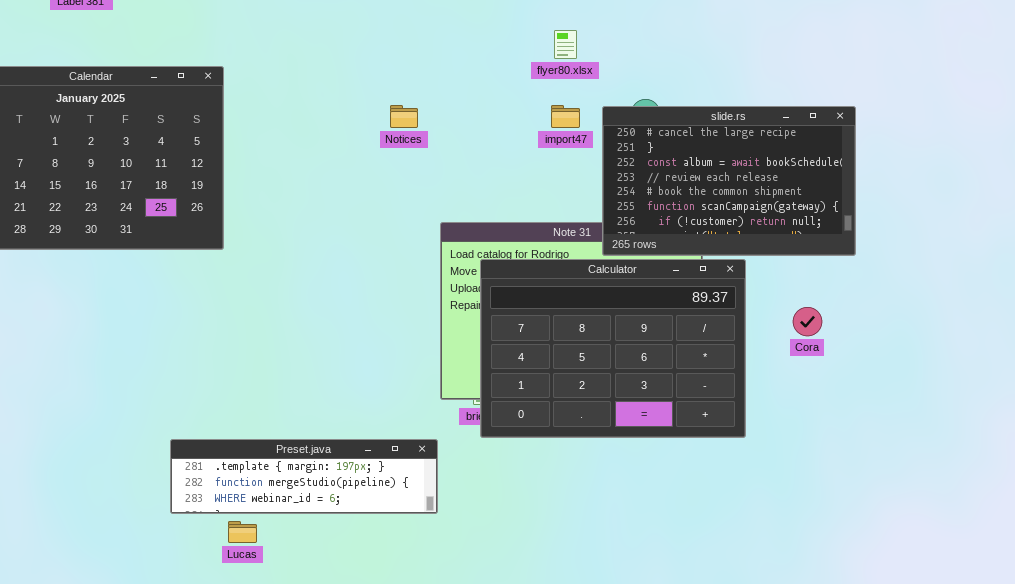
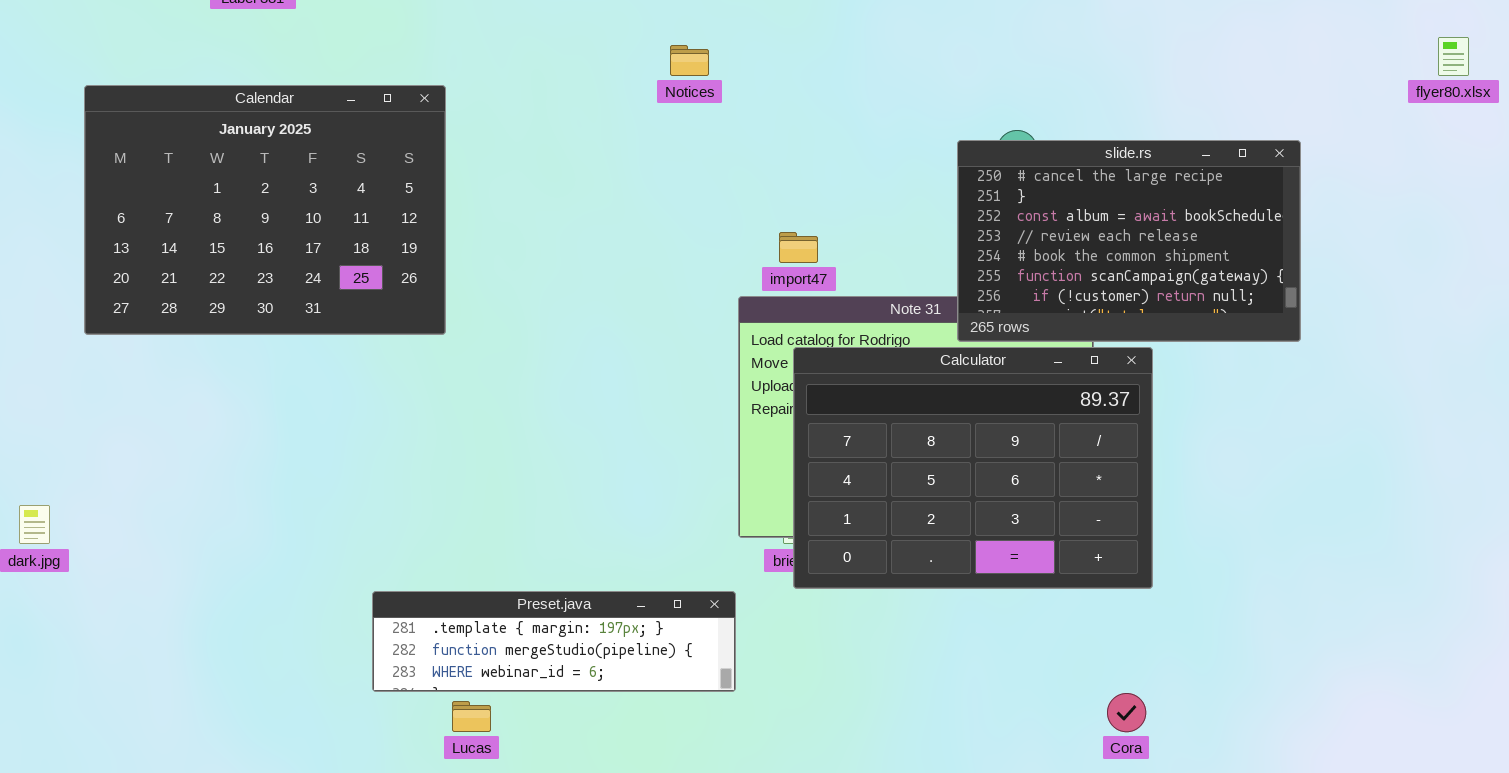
flyer80.xlsx: [554,30,577,59] -> [1438,37,1469,76], moved
Notices: [390,105,418,128] -> [670,45,709,76], moved
import47: [551,105,580,128] -> [779,232,818,263], moved
Cora: [793,307,822,336] -> [1107,693,1146,732], moved

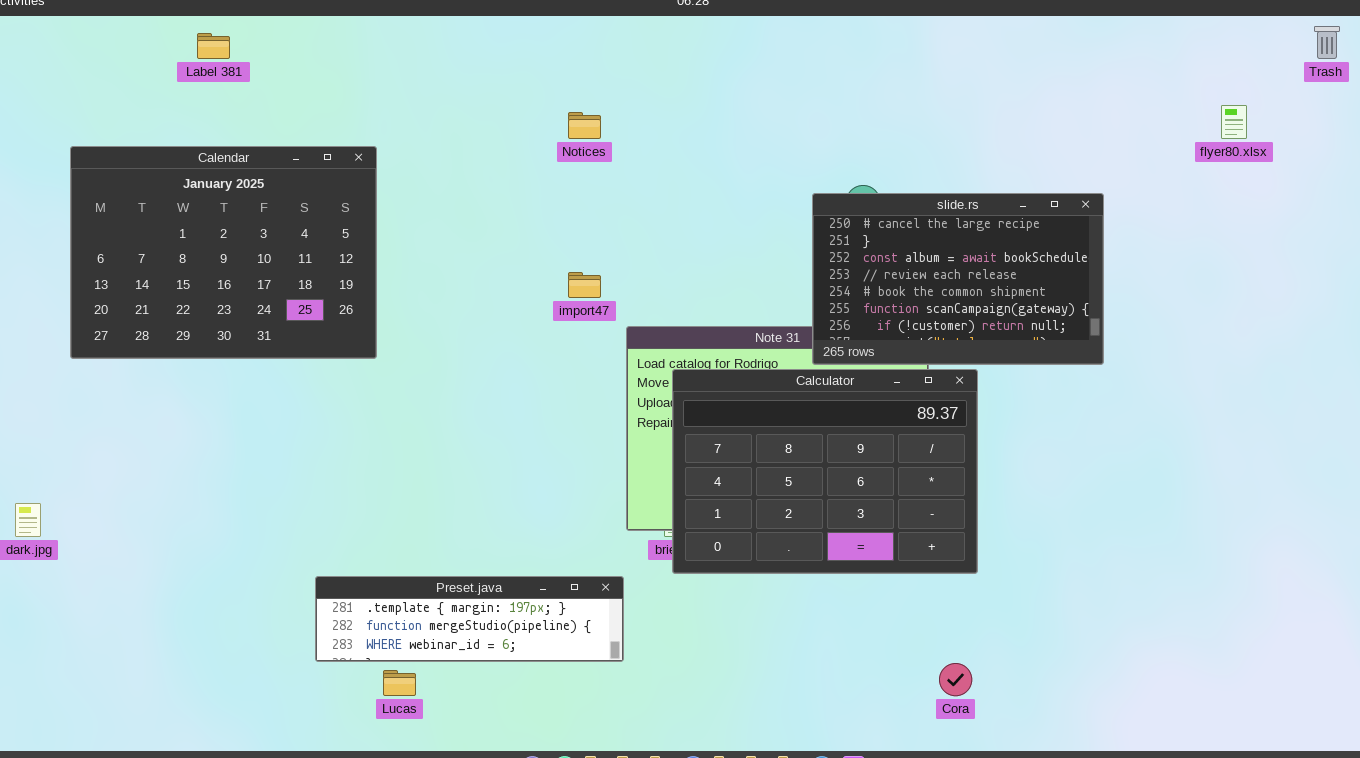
import47: [779,232,818,263] -> [568,272,601,298], moved

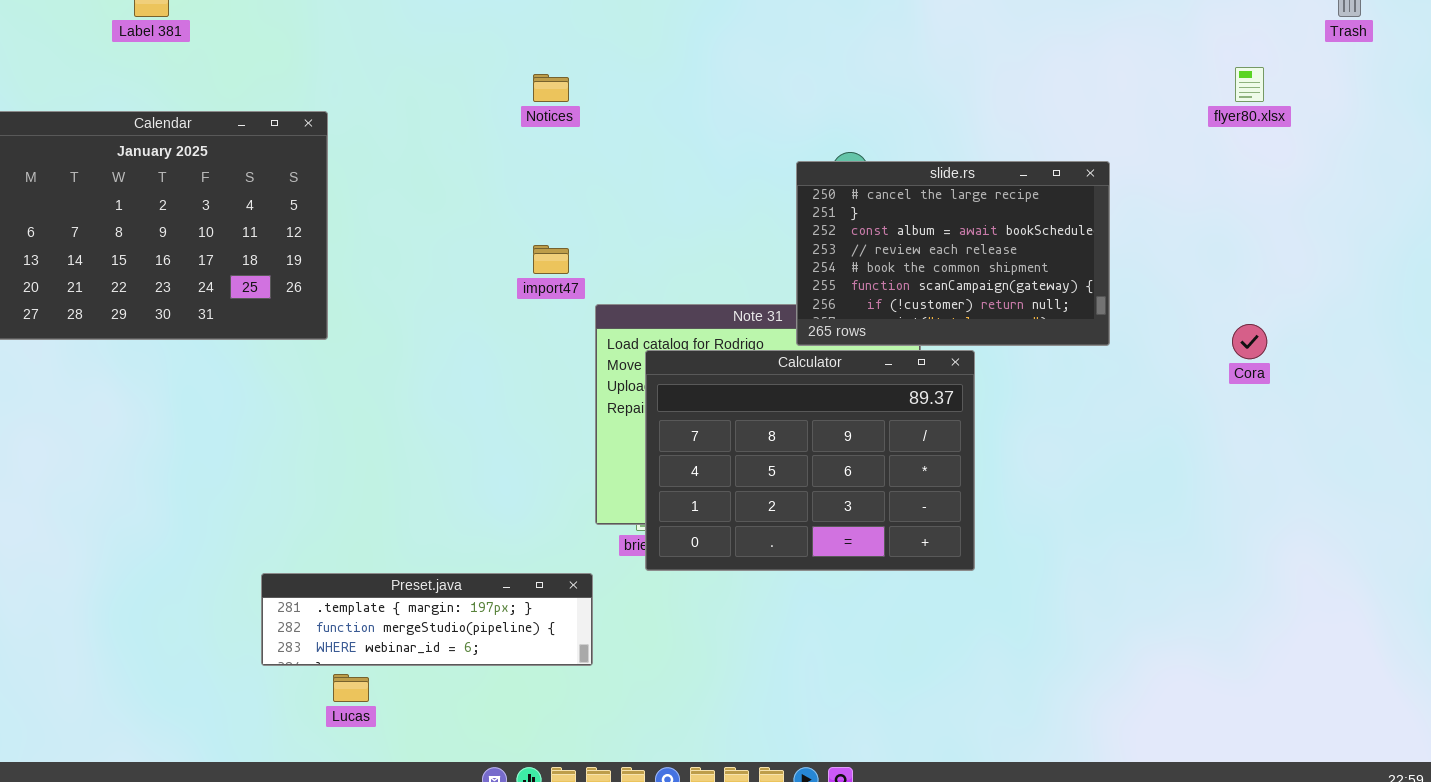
Cora: [939,663,972,696] -> [1232,324,1267,359], moved

